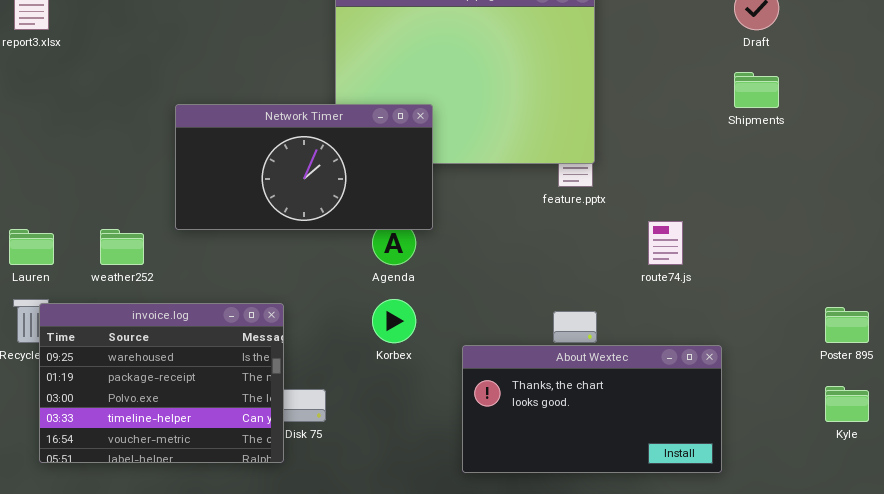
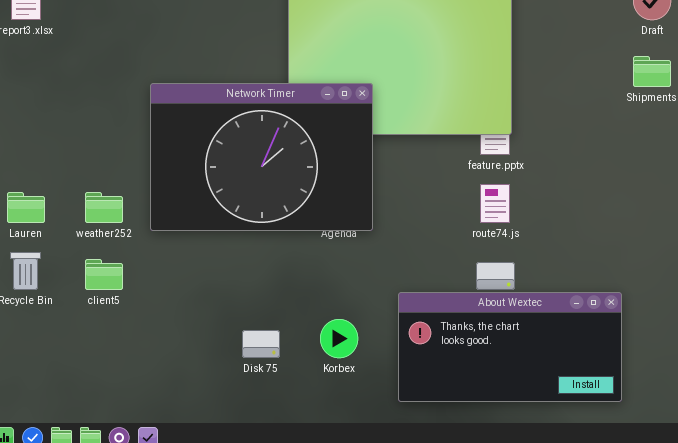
Network Timer: [175,104,433,230] -> [150,83,373,231], resized
route74.js: [648,221,683,265] -> [480,184,510,223], moved
Korbex: [372,299,416,343] -> [320,319,358,358], moved
invoice.log: [39,303,284,463] -> none, closed

